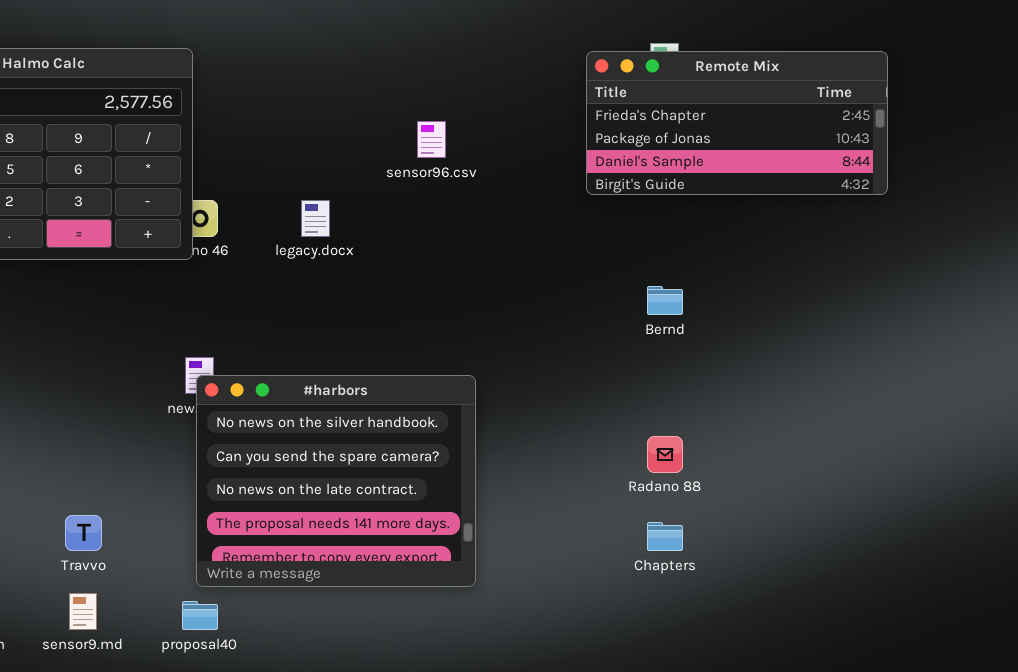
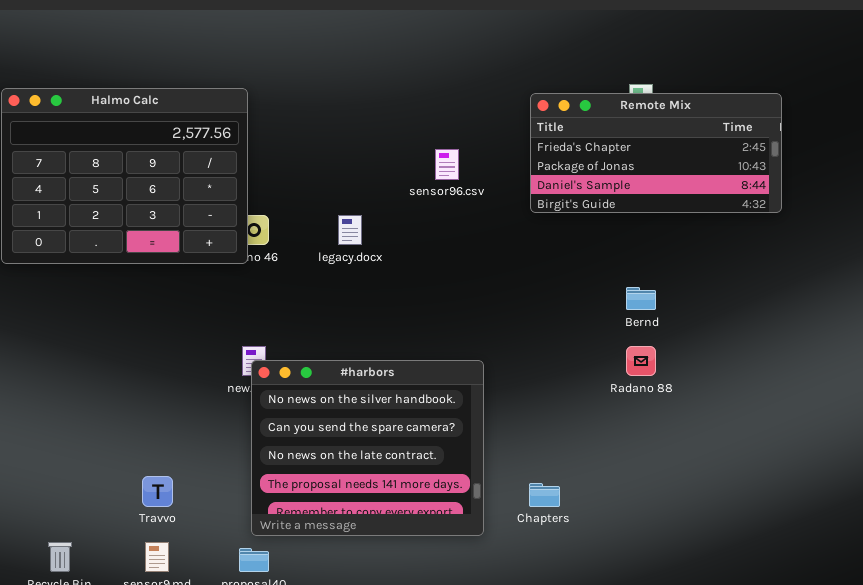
Remote Mix: [586,51,888,195] -> [530,93,782,213], moved
Radano 88: [647,436,683,473] -> [626,346,656,376], moved
Chapters: [647,522,683,551] -> [529,483,560,507], moved

